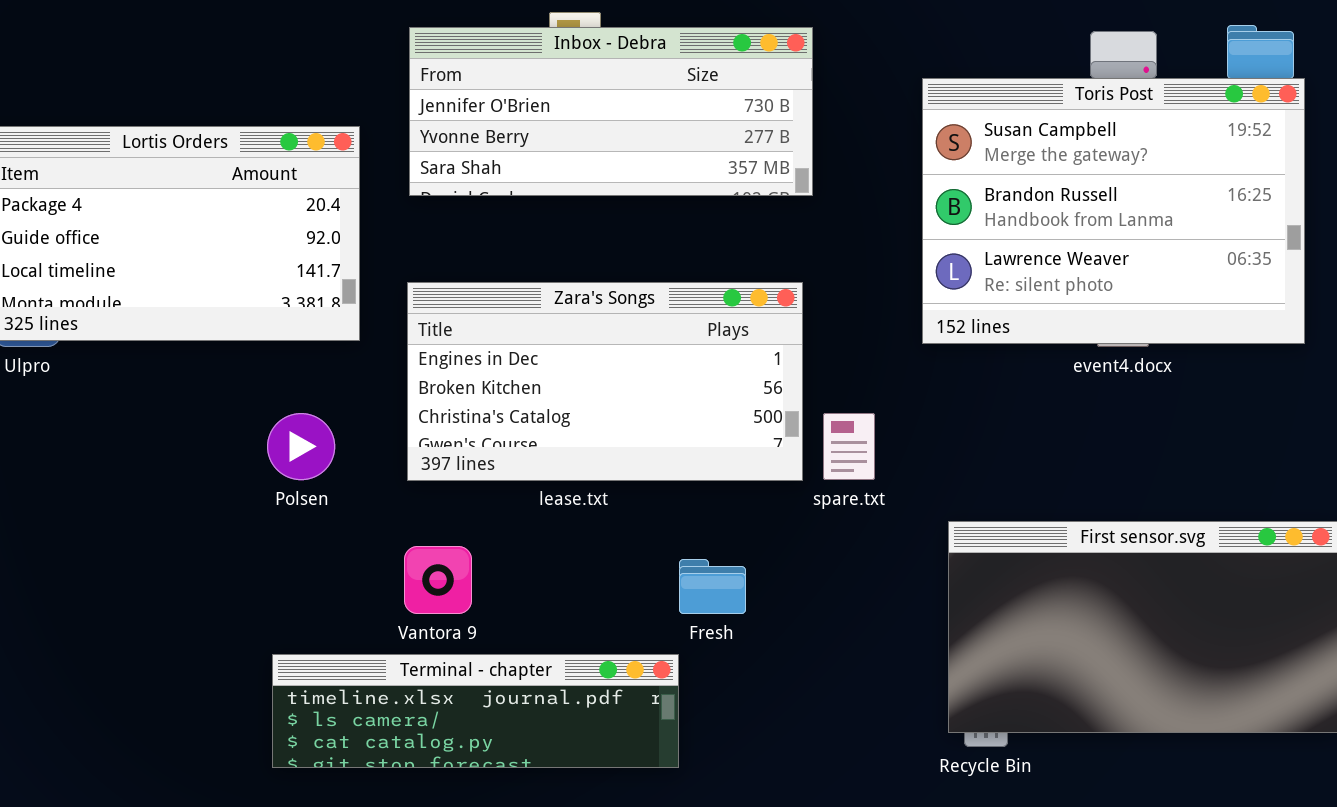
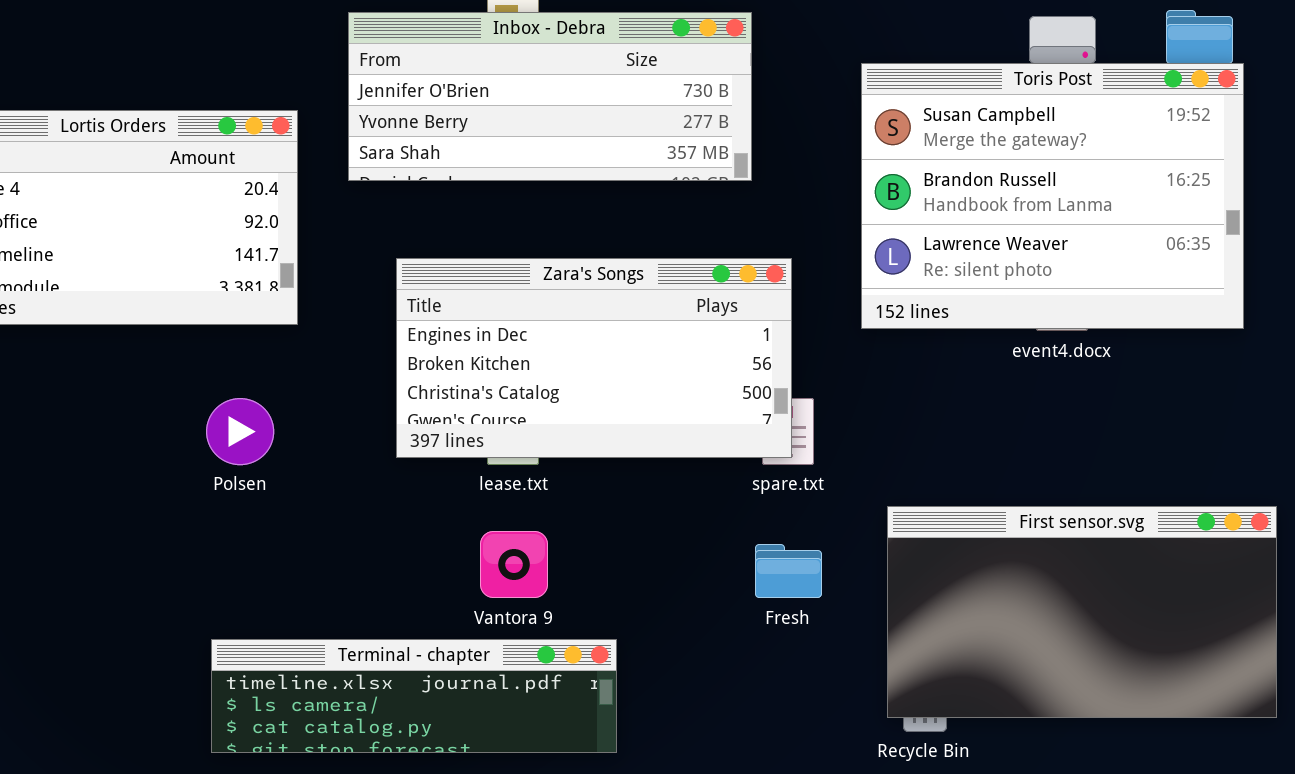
Zara's Songs: [407,282,803,481] -> [396,258,792,458], moved
Vantora 9: [404,546,472,614] -> [480,531,548,598], moved
Fresh: [679,559,746,614] -> [755,544,822,598], moved

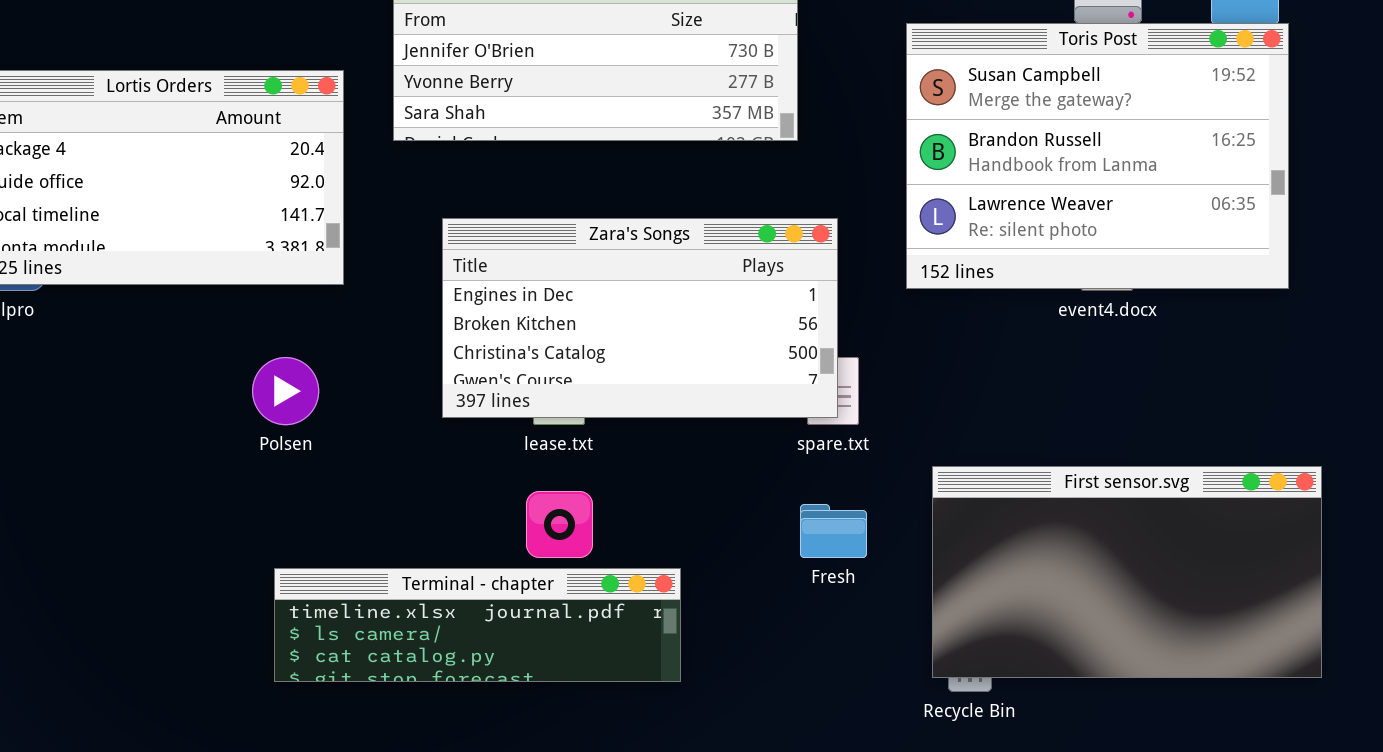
Terminal - chapter: [211,639,617,753] -> [274,568,681,682], moved

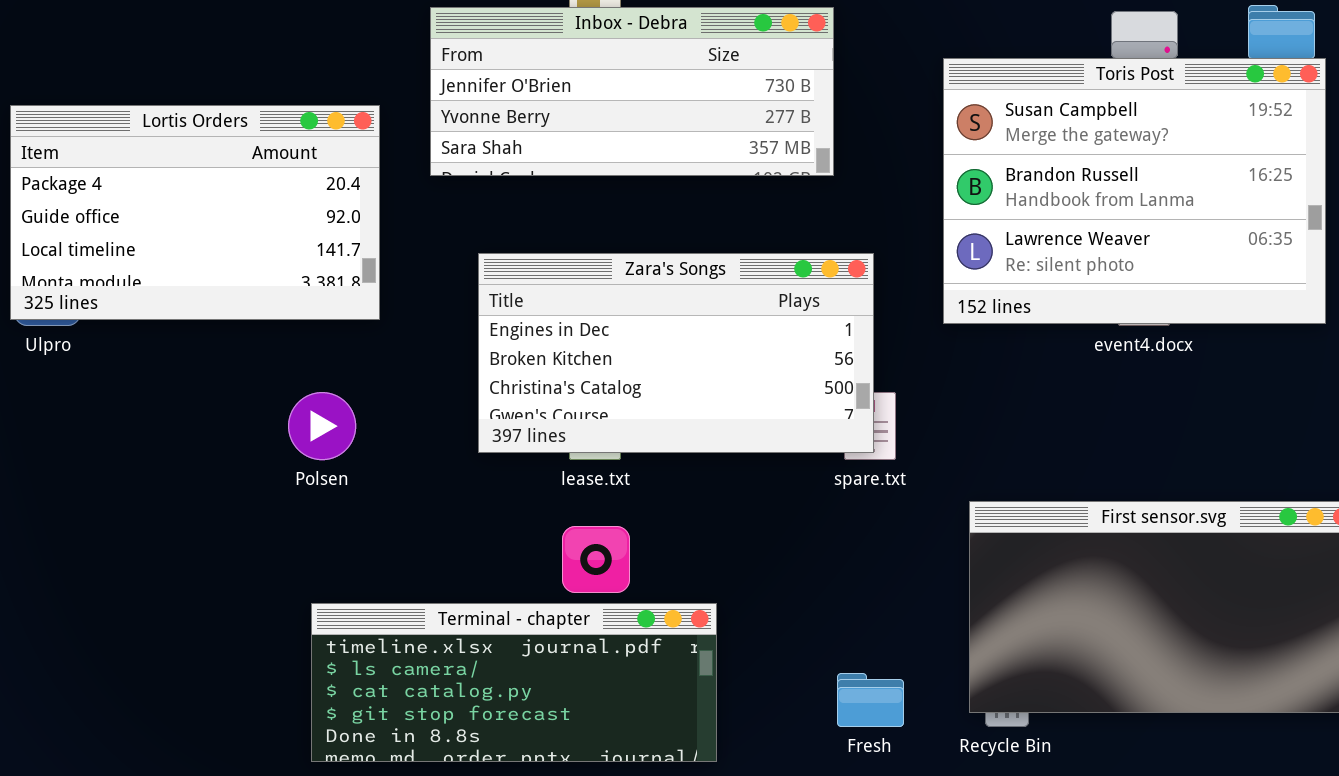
Fresh: [800,504,867,558] -> [837,673,904,727], moved
Terminal - chapter: [274,568,681,682] -> [311,603,717,762], resized

